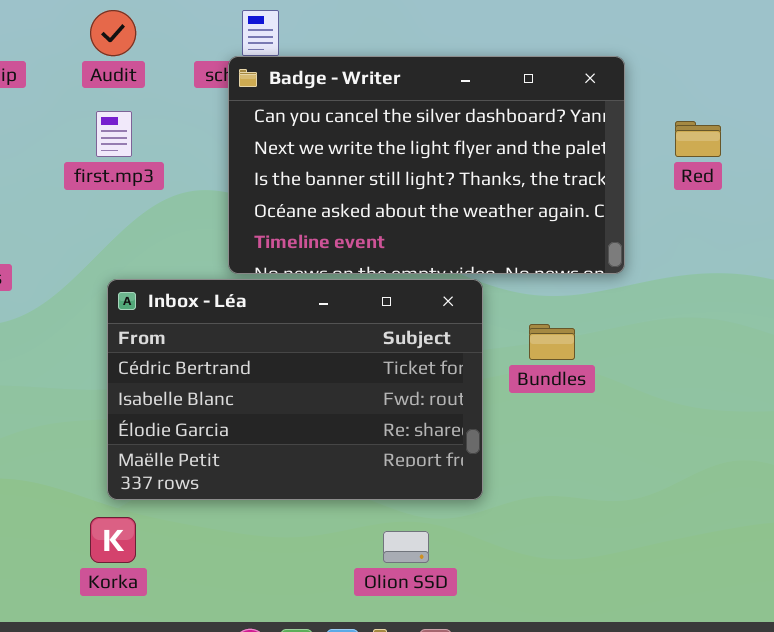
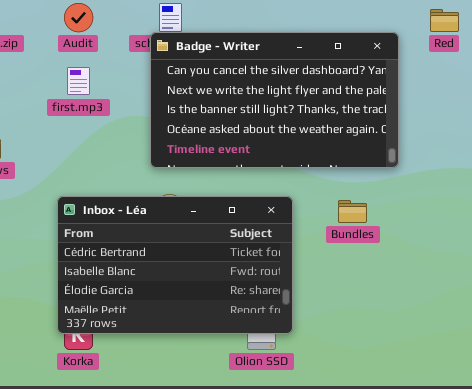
Red: [675,121,721,157] -> [430,9,459,32], moved
Inbox - Léa: [107,279,483,500] -> [57,196,293,334], moved

